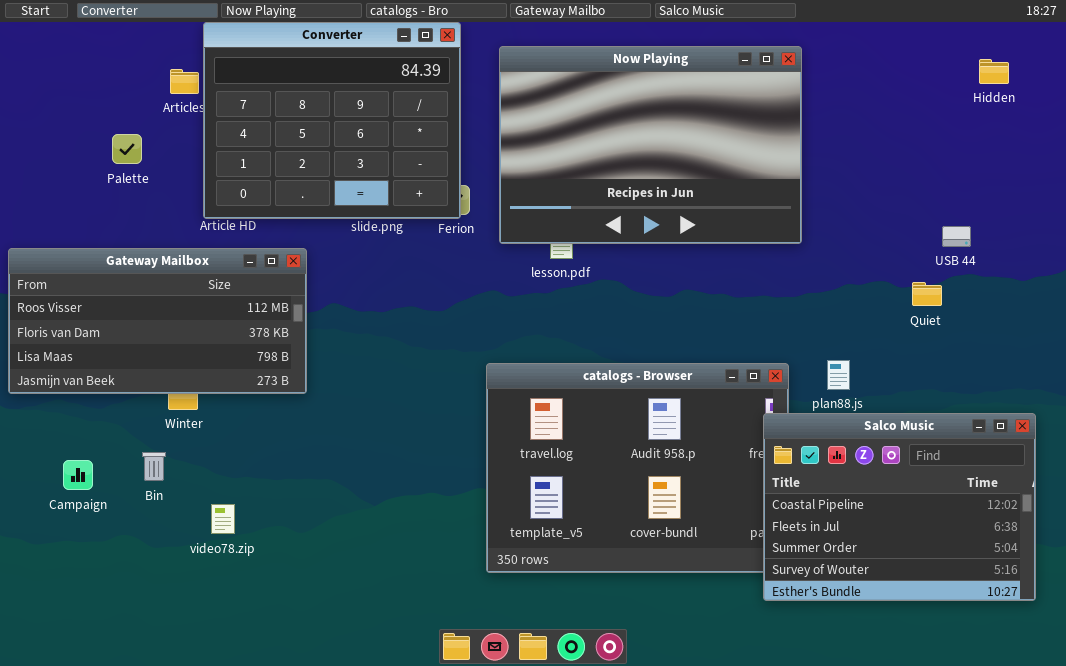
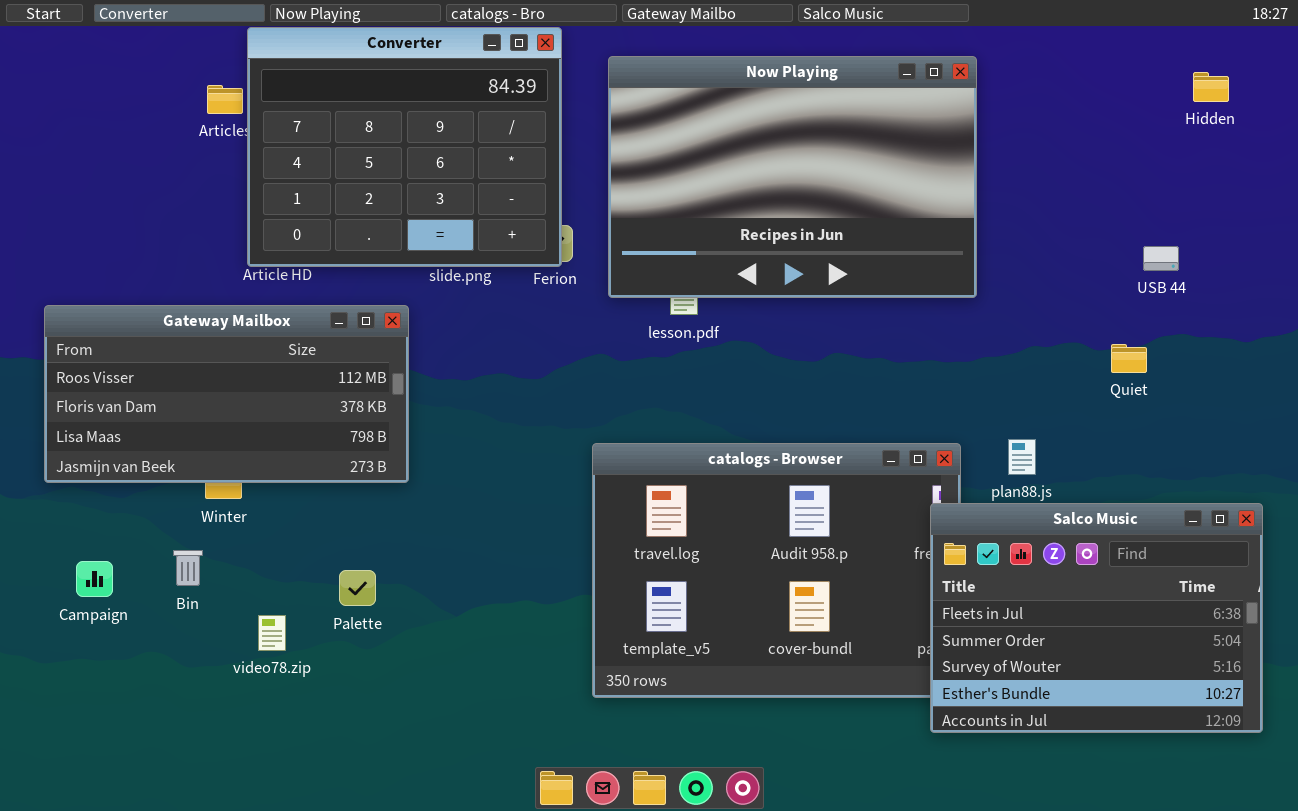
Palette: [112,134,142,164] -> [339,570,376,606], moved
USB 44: [942,226,971,247] -> [1143,246,1179,271], moved
Gateway Mailbox: [8,248,307,394] -> [44,305,409,483], moved
Salco Music: [763,413,1036,601] -> [930,503,1263,733], scrolled down 1 row

